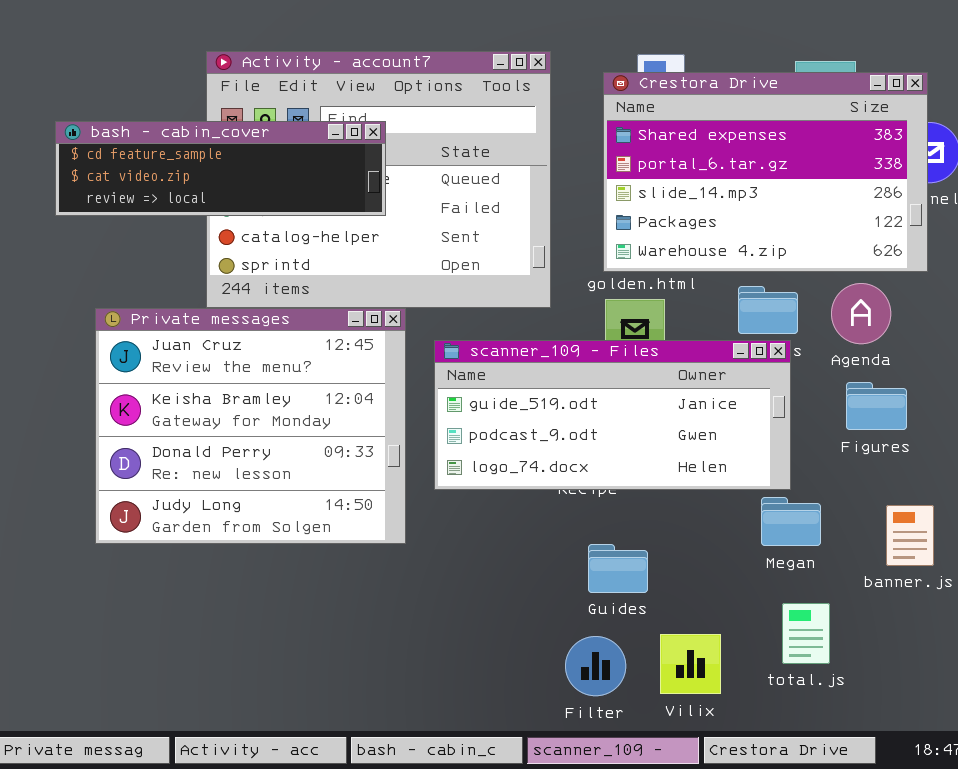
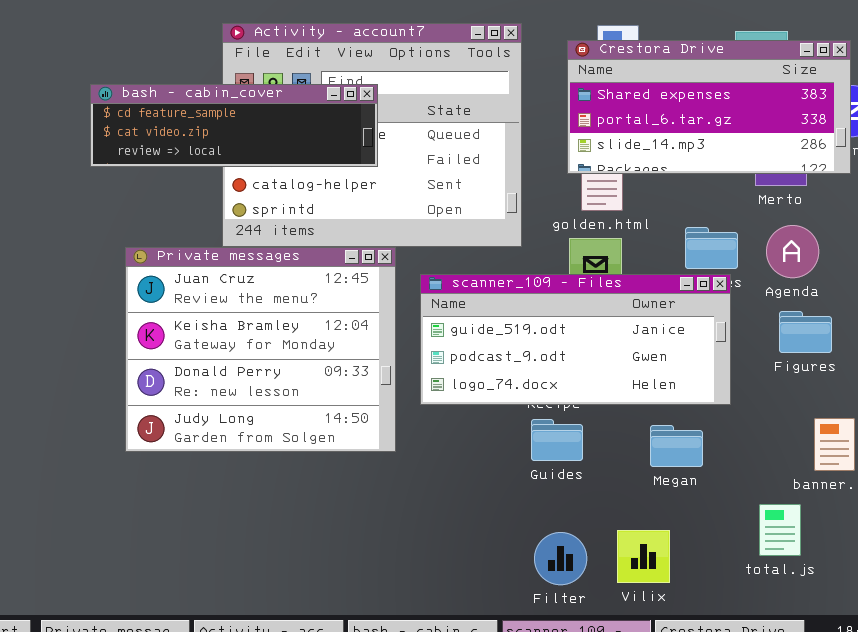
Crestora Drive: [603,72,928,272] -> [567,40,851,174], resized
Megan: [761,497,821,546] -> [650,425,703,467], moved
Guides: [588,544,648,593] -> [531,419,583,461], moved
total.js: [782,603,830,664] -> [759,504,801,556], moved

